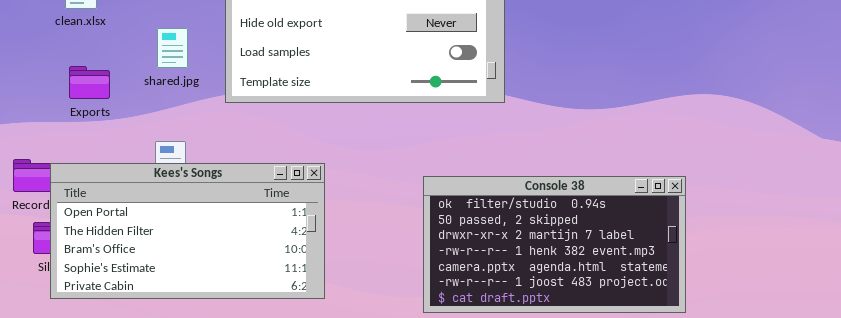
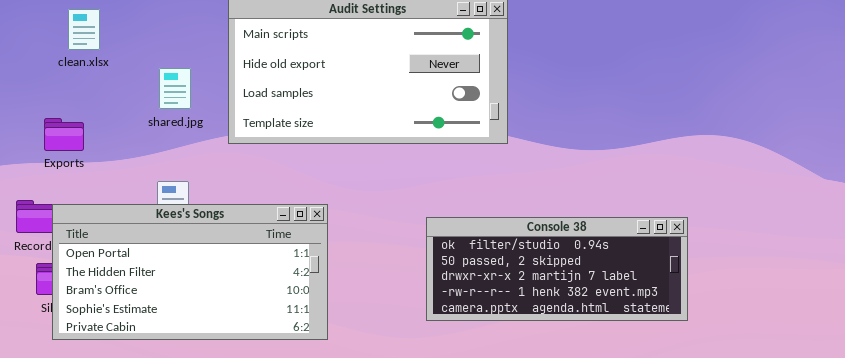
Exports: [69,66,110,99] -> [44,118,84,151], moved
Console 38: [423,176,686,313] -> [426,217,688,321], resized

